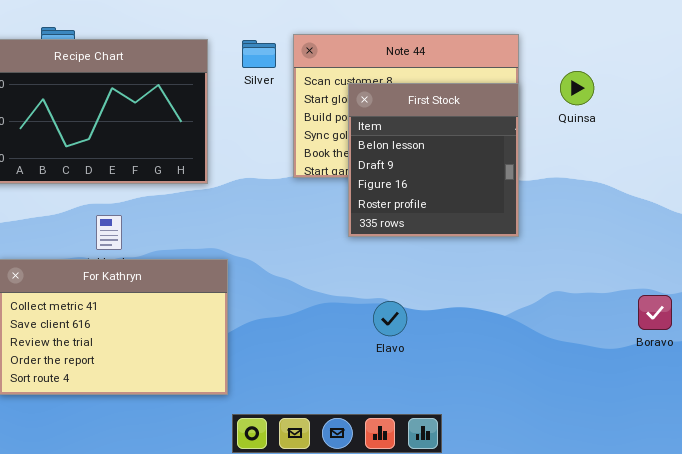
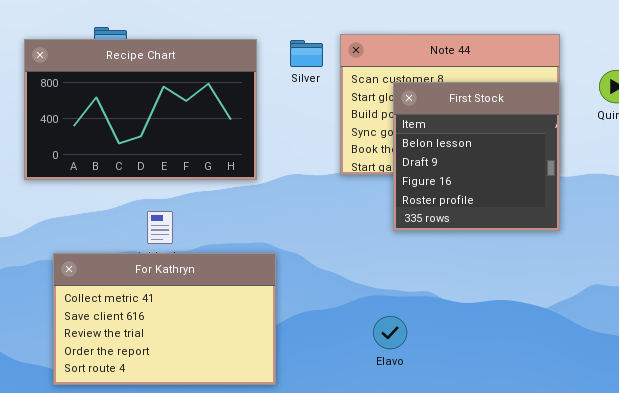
Elavo: [373,301,407,336] -> [373,316,407,349], moved

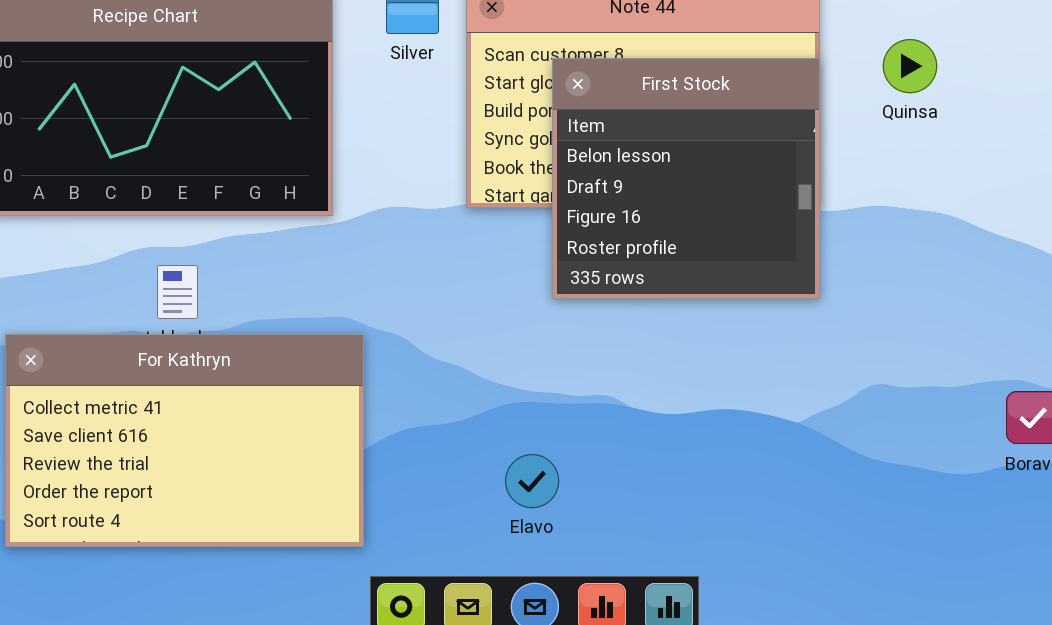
Elavo: [373,316,407,349] -> [505,454,559,508], moved

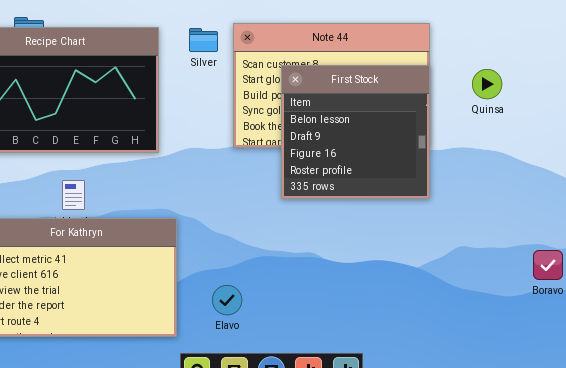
Quinsa: [883,39,937,93] -> [472,69,502,99], moved
Elavo: [505,454,559,508] -> [212,285,242,315], moved

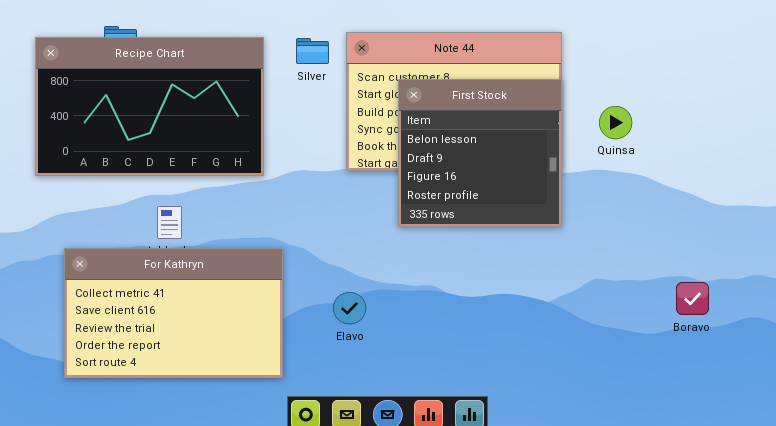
Quinsa: [472,69,502,99] -> [599,106,632,139], moved
Elavo: [212,285,242,315] -> [333,292,366,324], moved

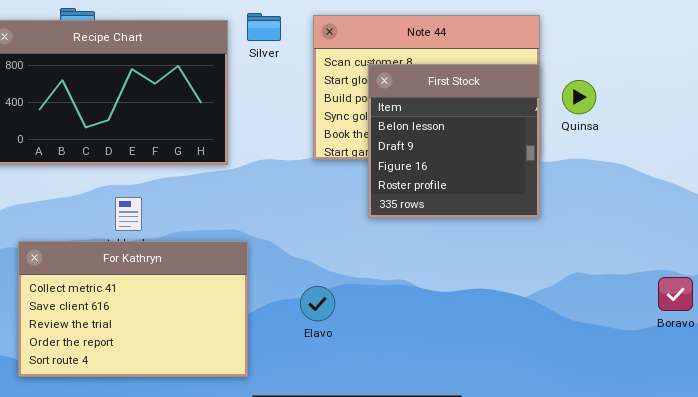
Silver: [296,38,329,64] -> [247,13,281,41], moved
Quinsa: [599,106,632,139] -> [562,80,596,114], moved

